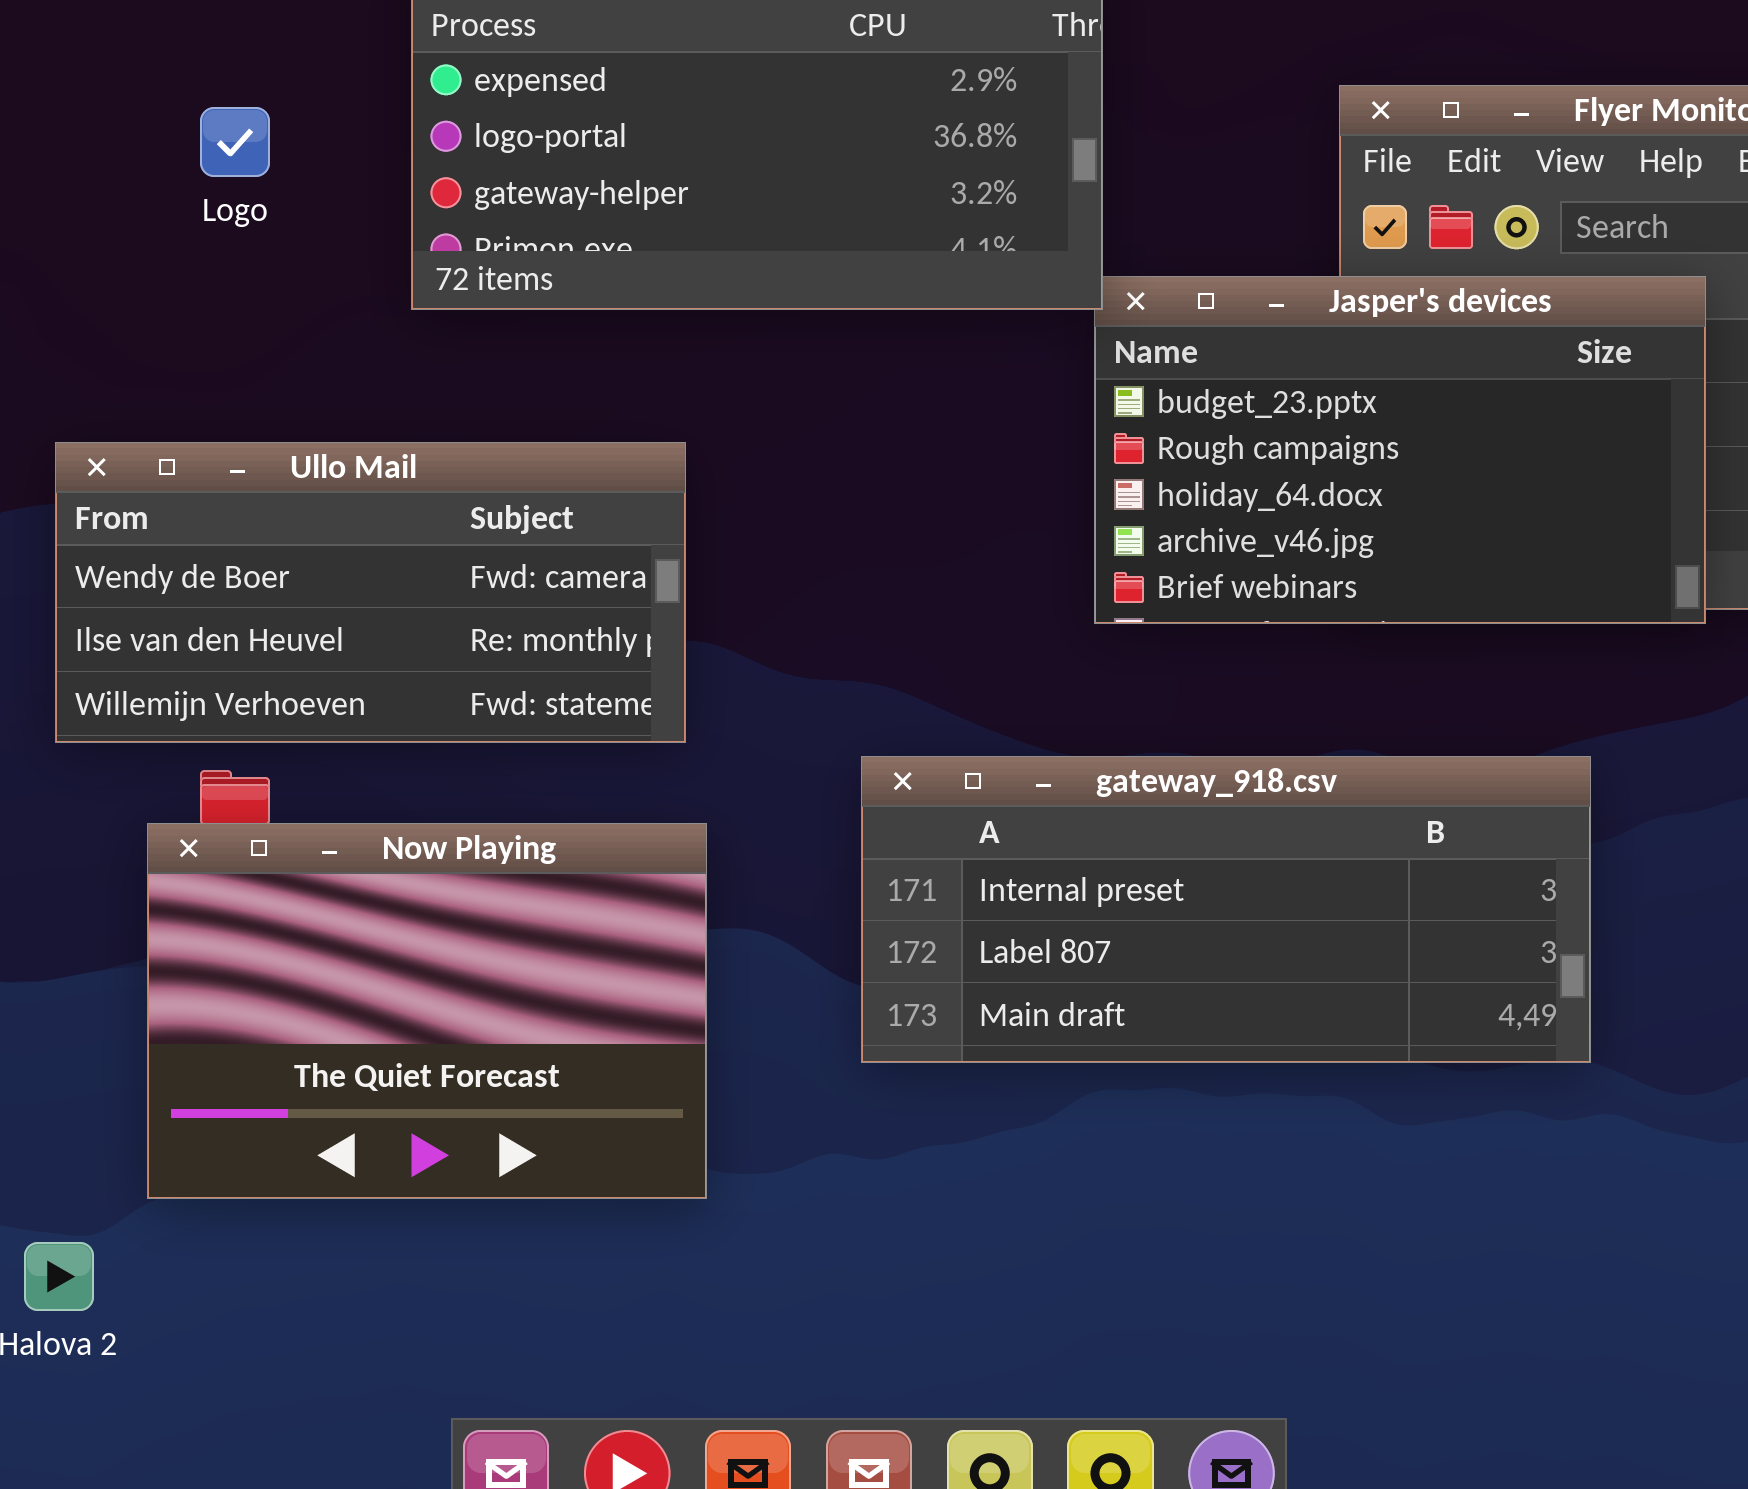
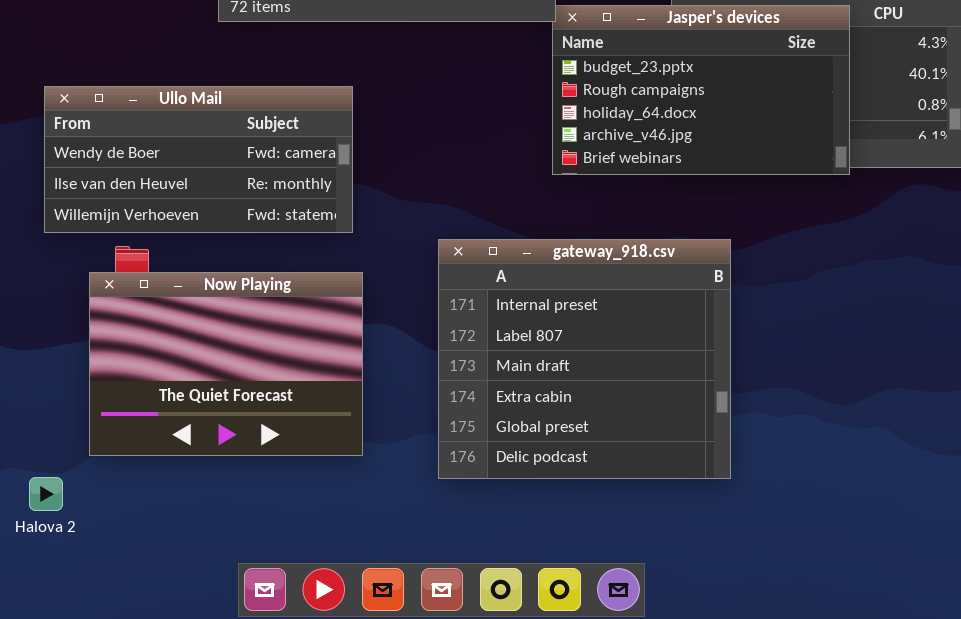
gateway_918.csv: [861,756,1591,1063] -> [438,239,731,479], resized

